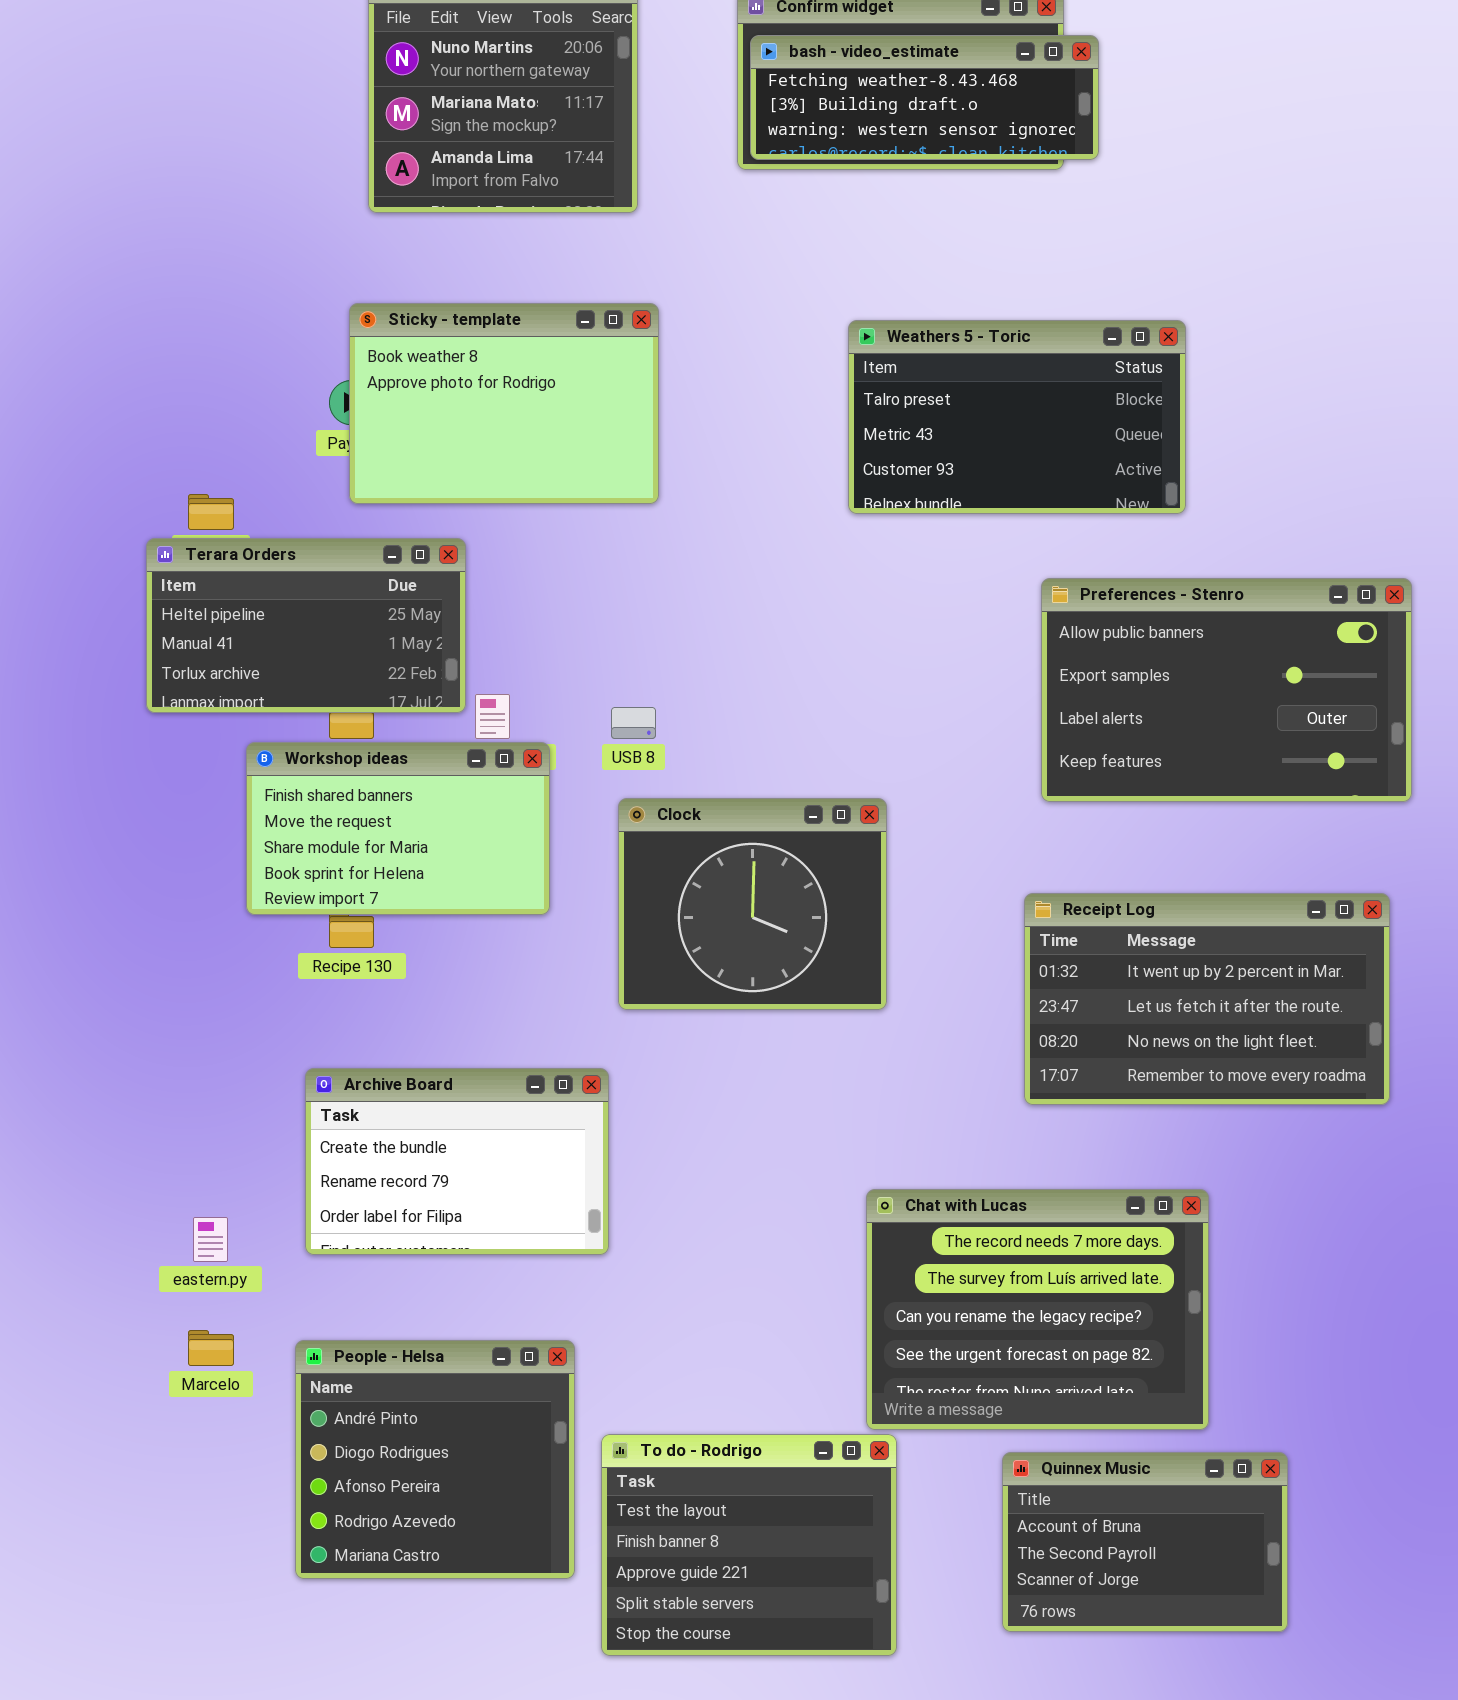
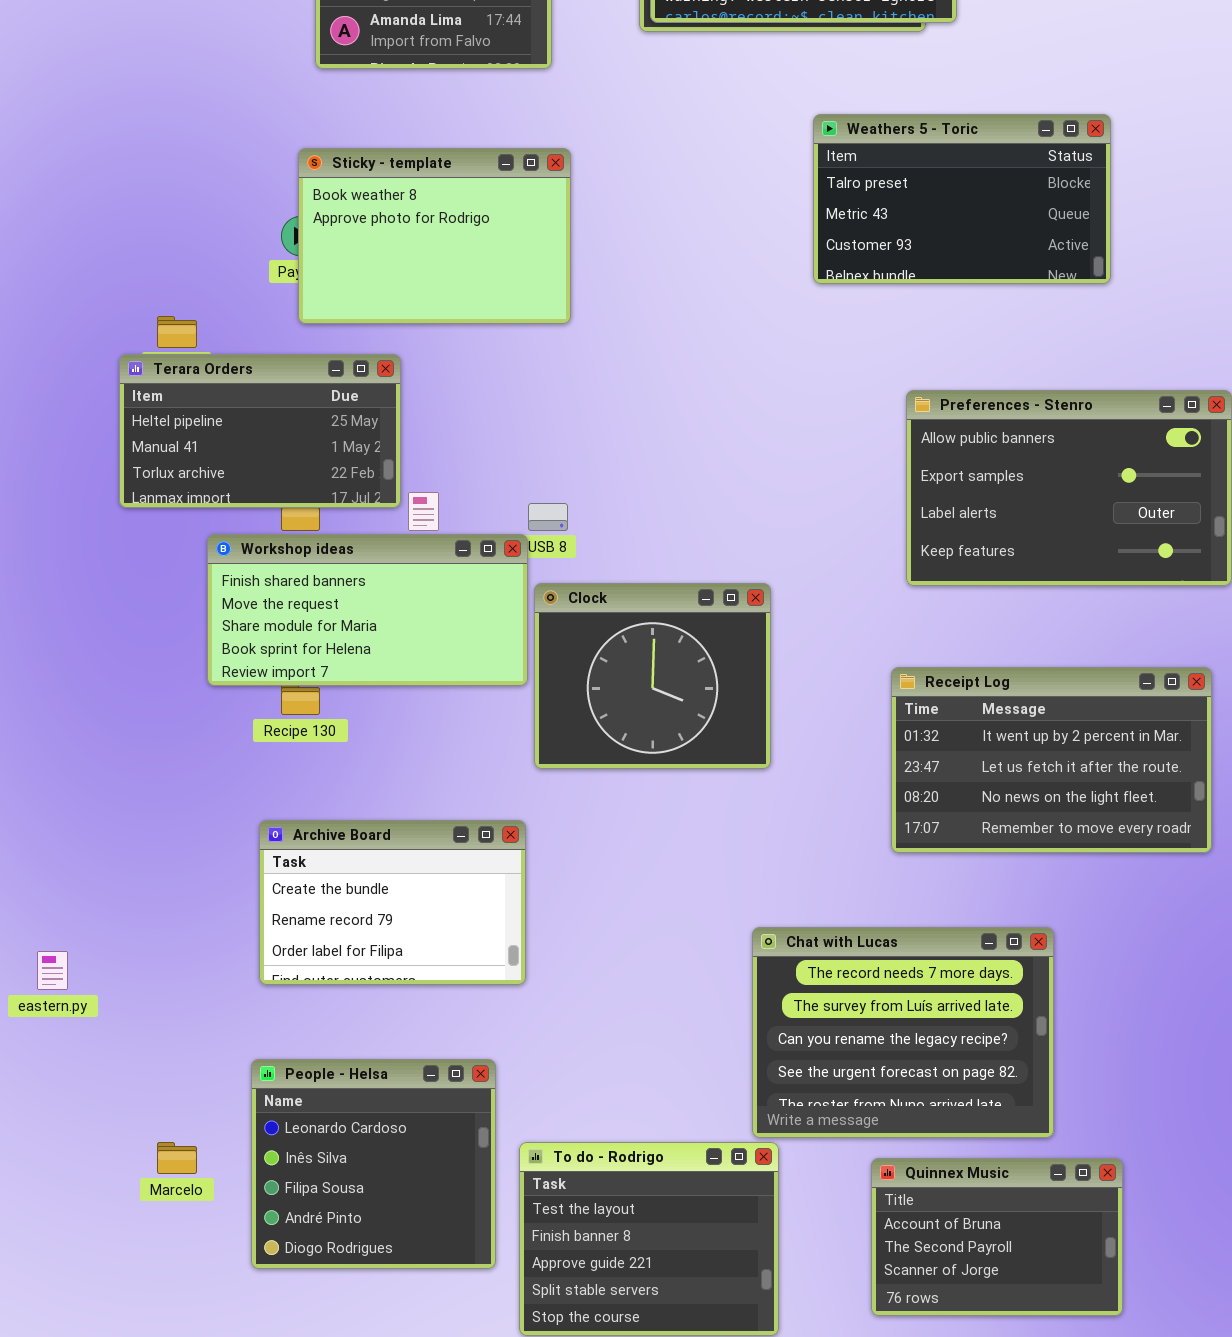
Weathers 5 - Toric: [848,320,1186,514] -> [813,114,1111,284], moved
Workshop ideas: [246,742,550,915] -> [207,534,528,686], resized
eastern.py: [193,1217,228,1262] -> [37,951,68,990], moved
Marcelo: [188,1330,234,1366] -> [157,1142,197,1174], moved
People - Helsa: [295,1340,575,1579] -> [251,1059,496,1269], scrolled up 3 rows

